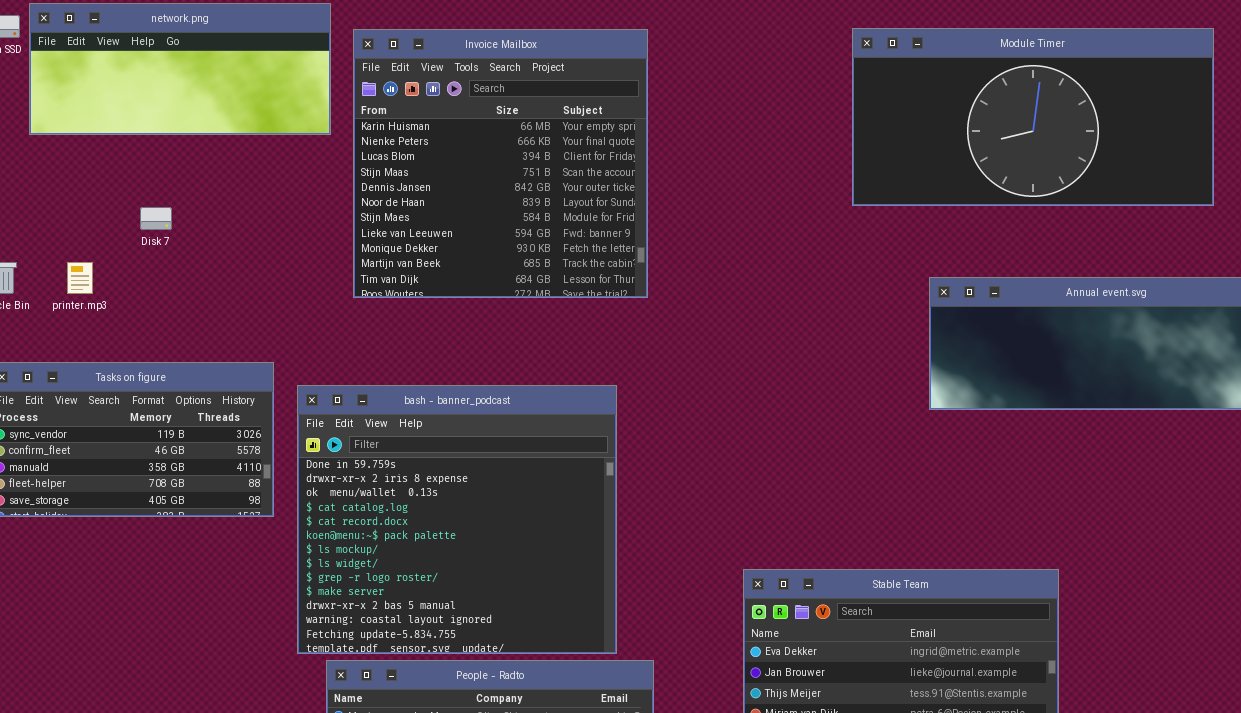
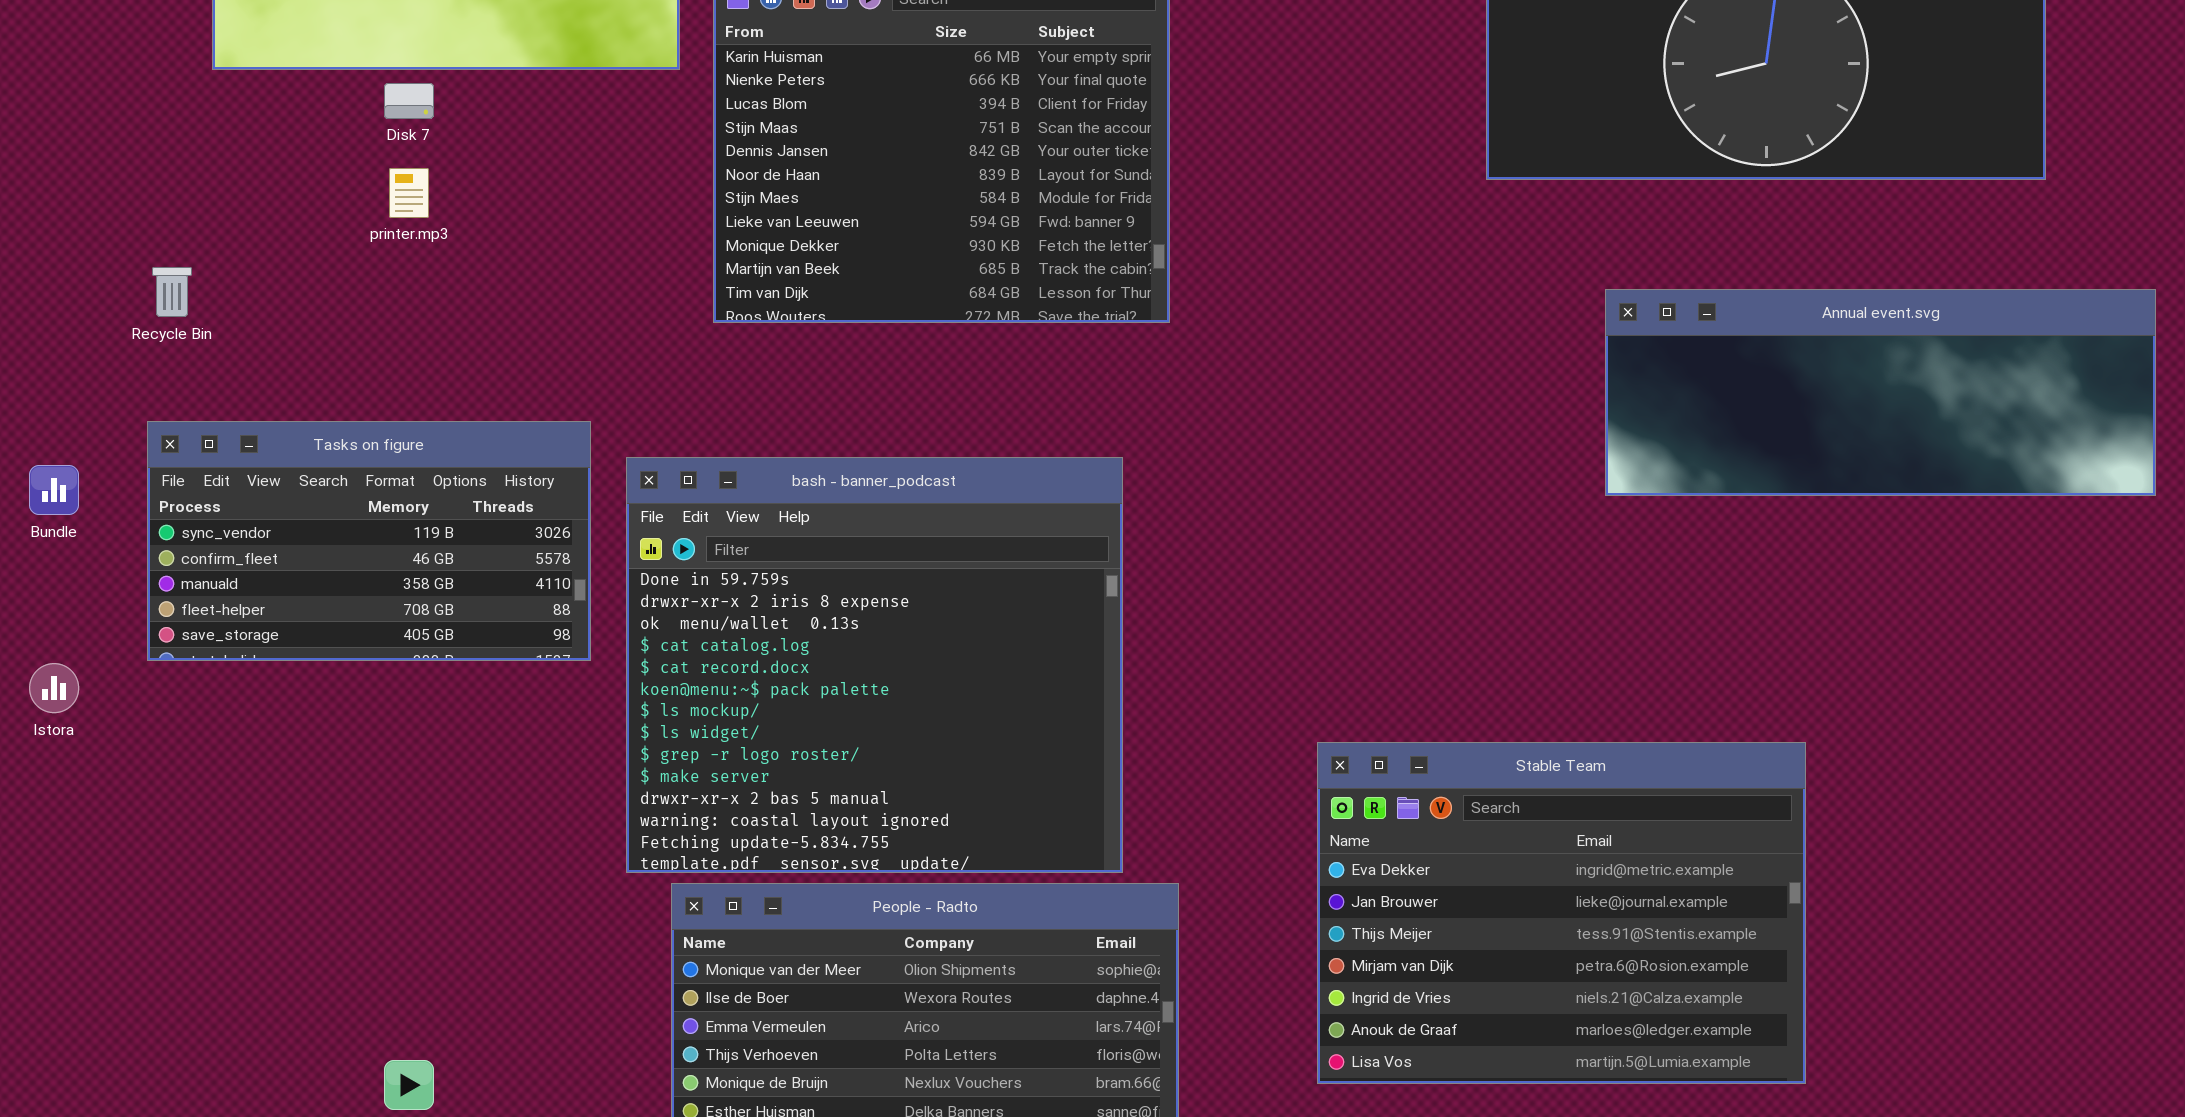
Disk 7: [140,207,172,230] -> [384,83,434,119], moved
printer.mp3: [67,262,93,294] -> [389,168,429,218], moved

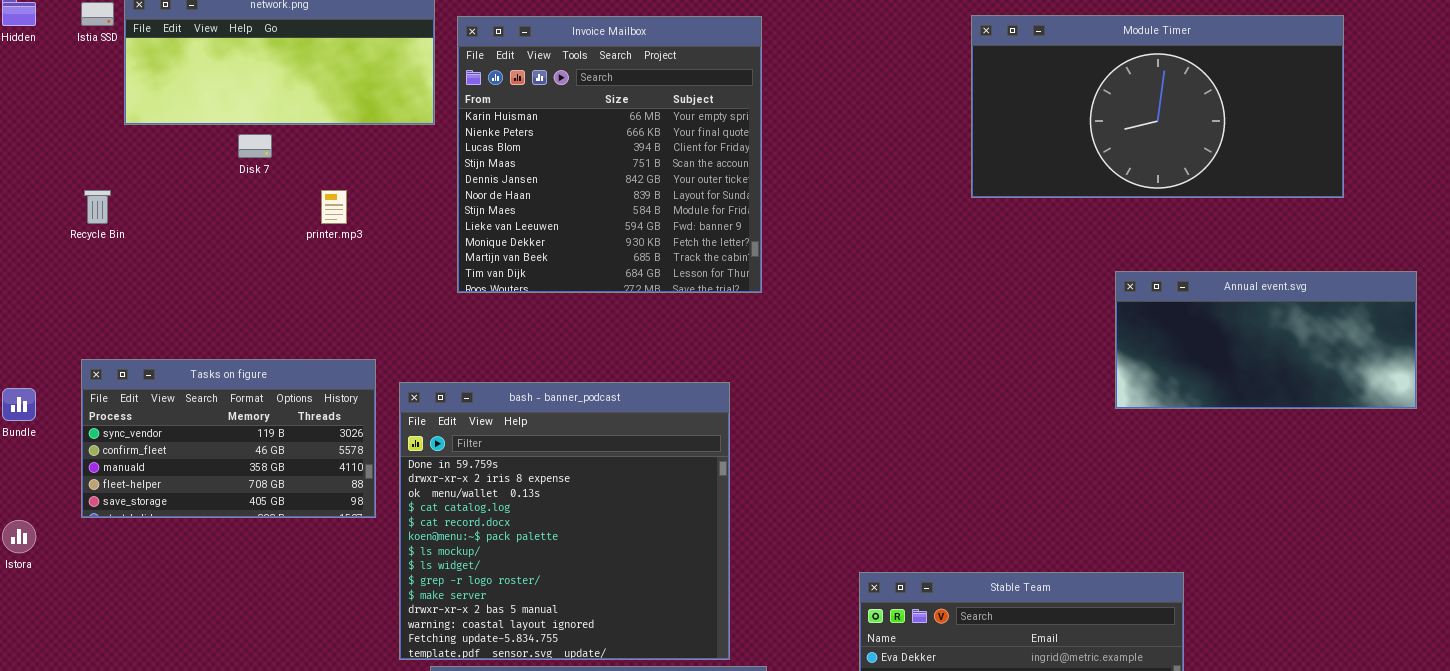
printer.mp3: [389,168,429,218] -> [321,190,347,224], moved
Recycle Bin: [152,267,192,317] -> [84,190,111,224], moved
Annual event.svg: [1605,289,2156,496] -> [1115,271,1417,409], resized

